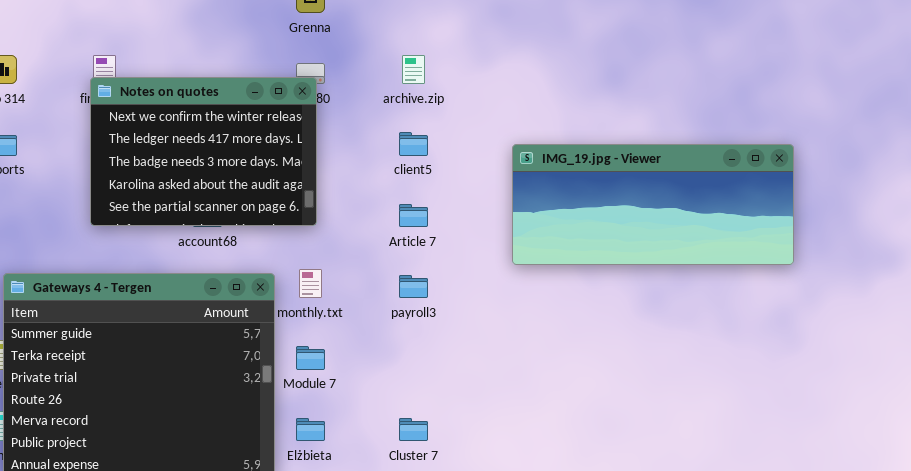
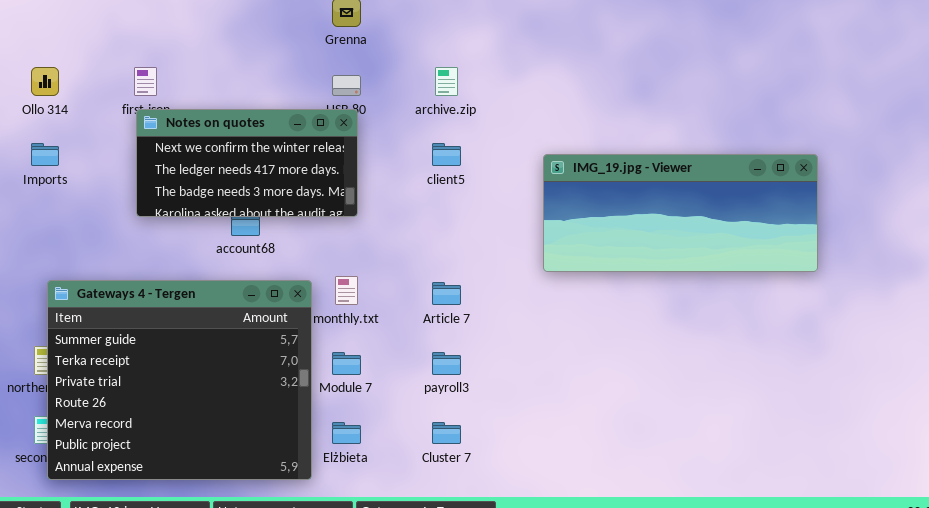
Notes on quotes: [90,77,317,226] -> [136,109,358,217], moved, resized
Article 7: [399,204,428,227] -> [432,282,461,305], moved
payroll3: [399,275,428,298] -> [432,352,461,375], moved

